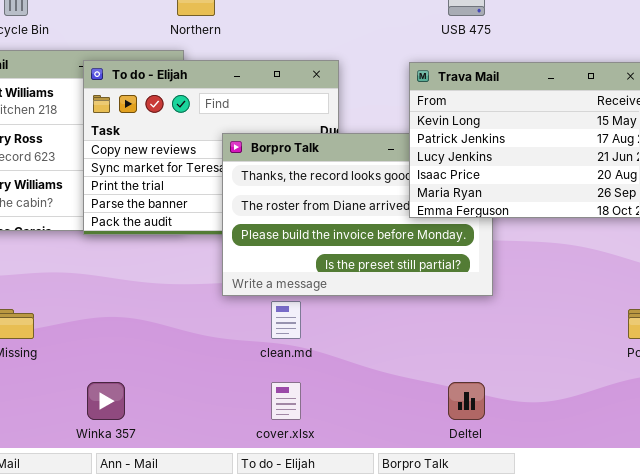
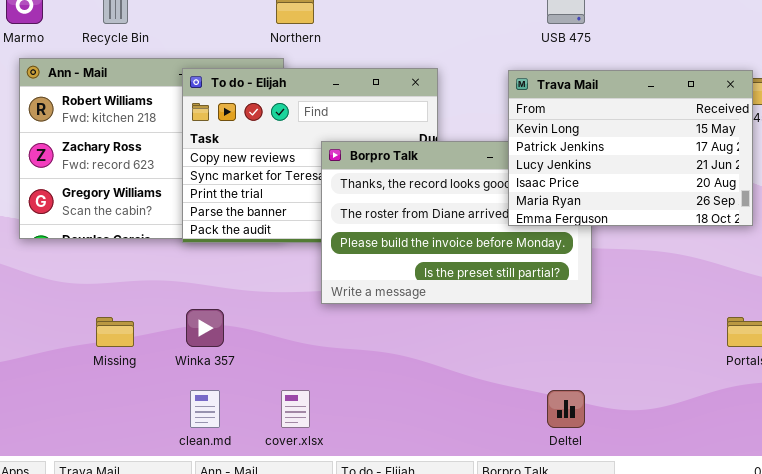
clean.md: [271,301,301,339] -> [190,390,220,428], moved
Winka 357: [87,382,125,420] -> [186,309,224,347], moved
cover.xlsx: [271,382,301,420] -> [281,390,310,428], moved

